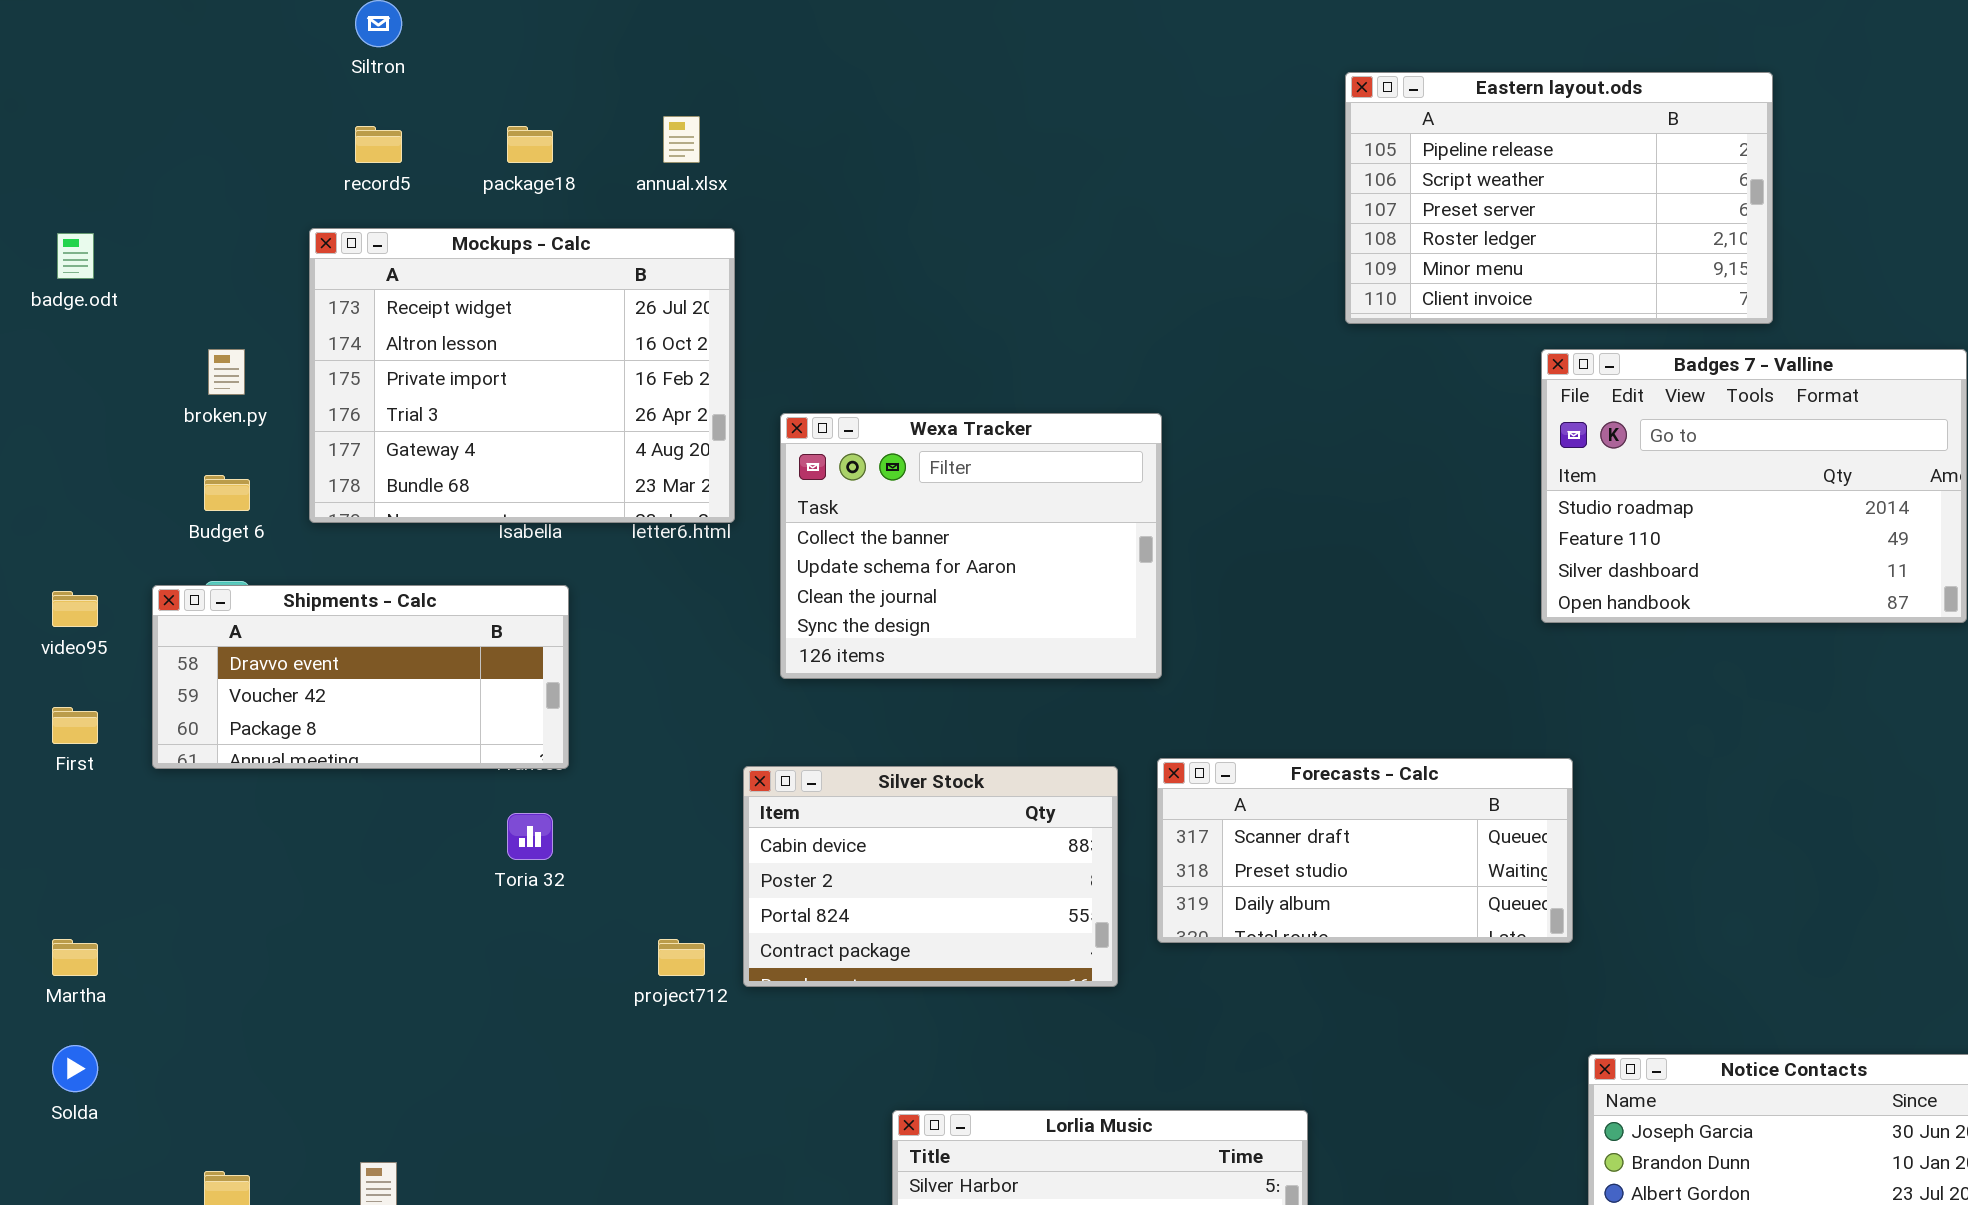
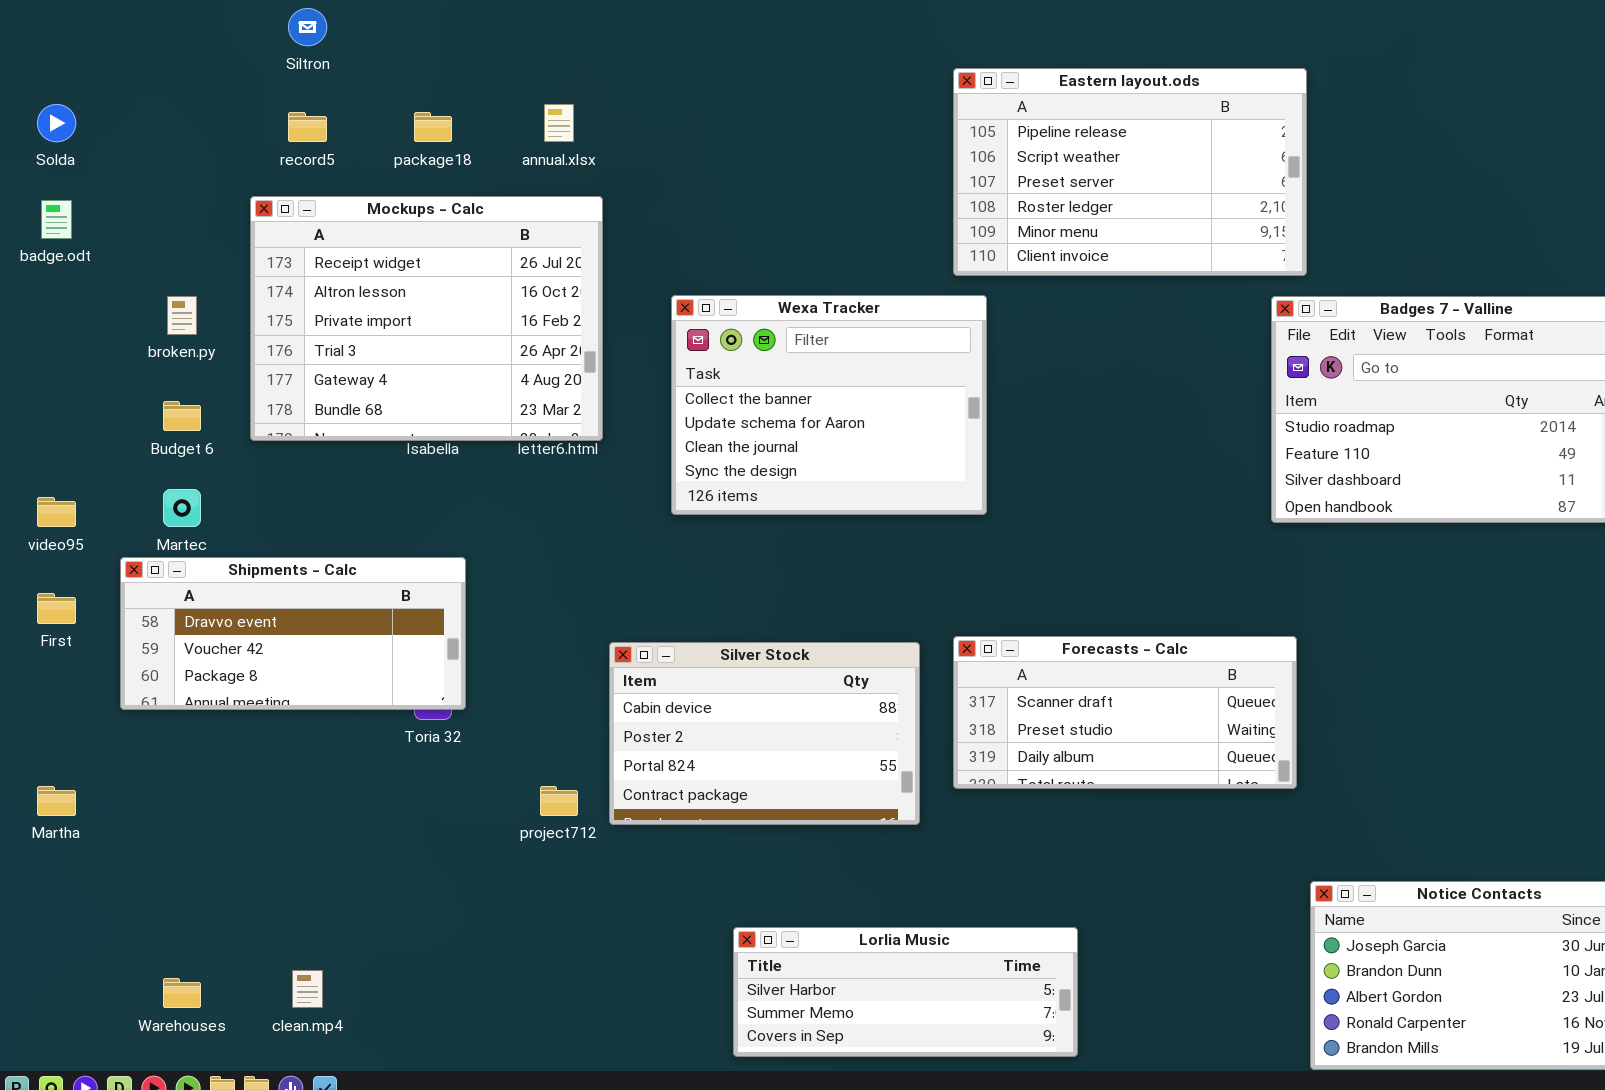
Eastern layout.ods: [1345,72,1773,324] -> [953,68,1307,276], moved
Wexa Tracker: [780,413,1162,679] -> [671,295,987,515], moved
Shipments - Calc: [152,585,569,769] -> [120,557,466,710], moved
Solda: [52,1045,98,1092] -> [37,104,76,142], moved

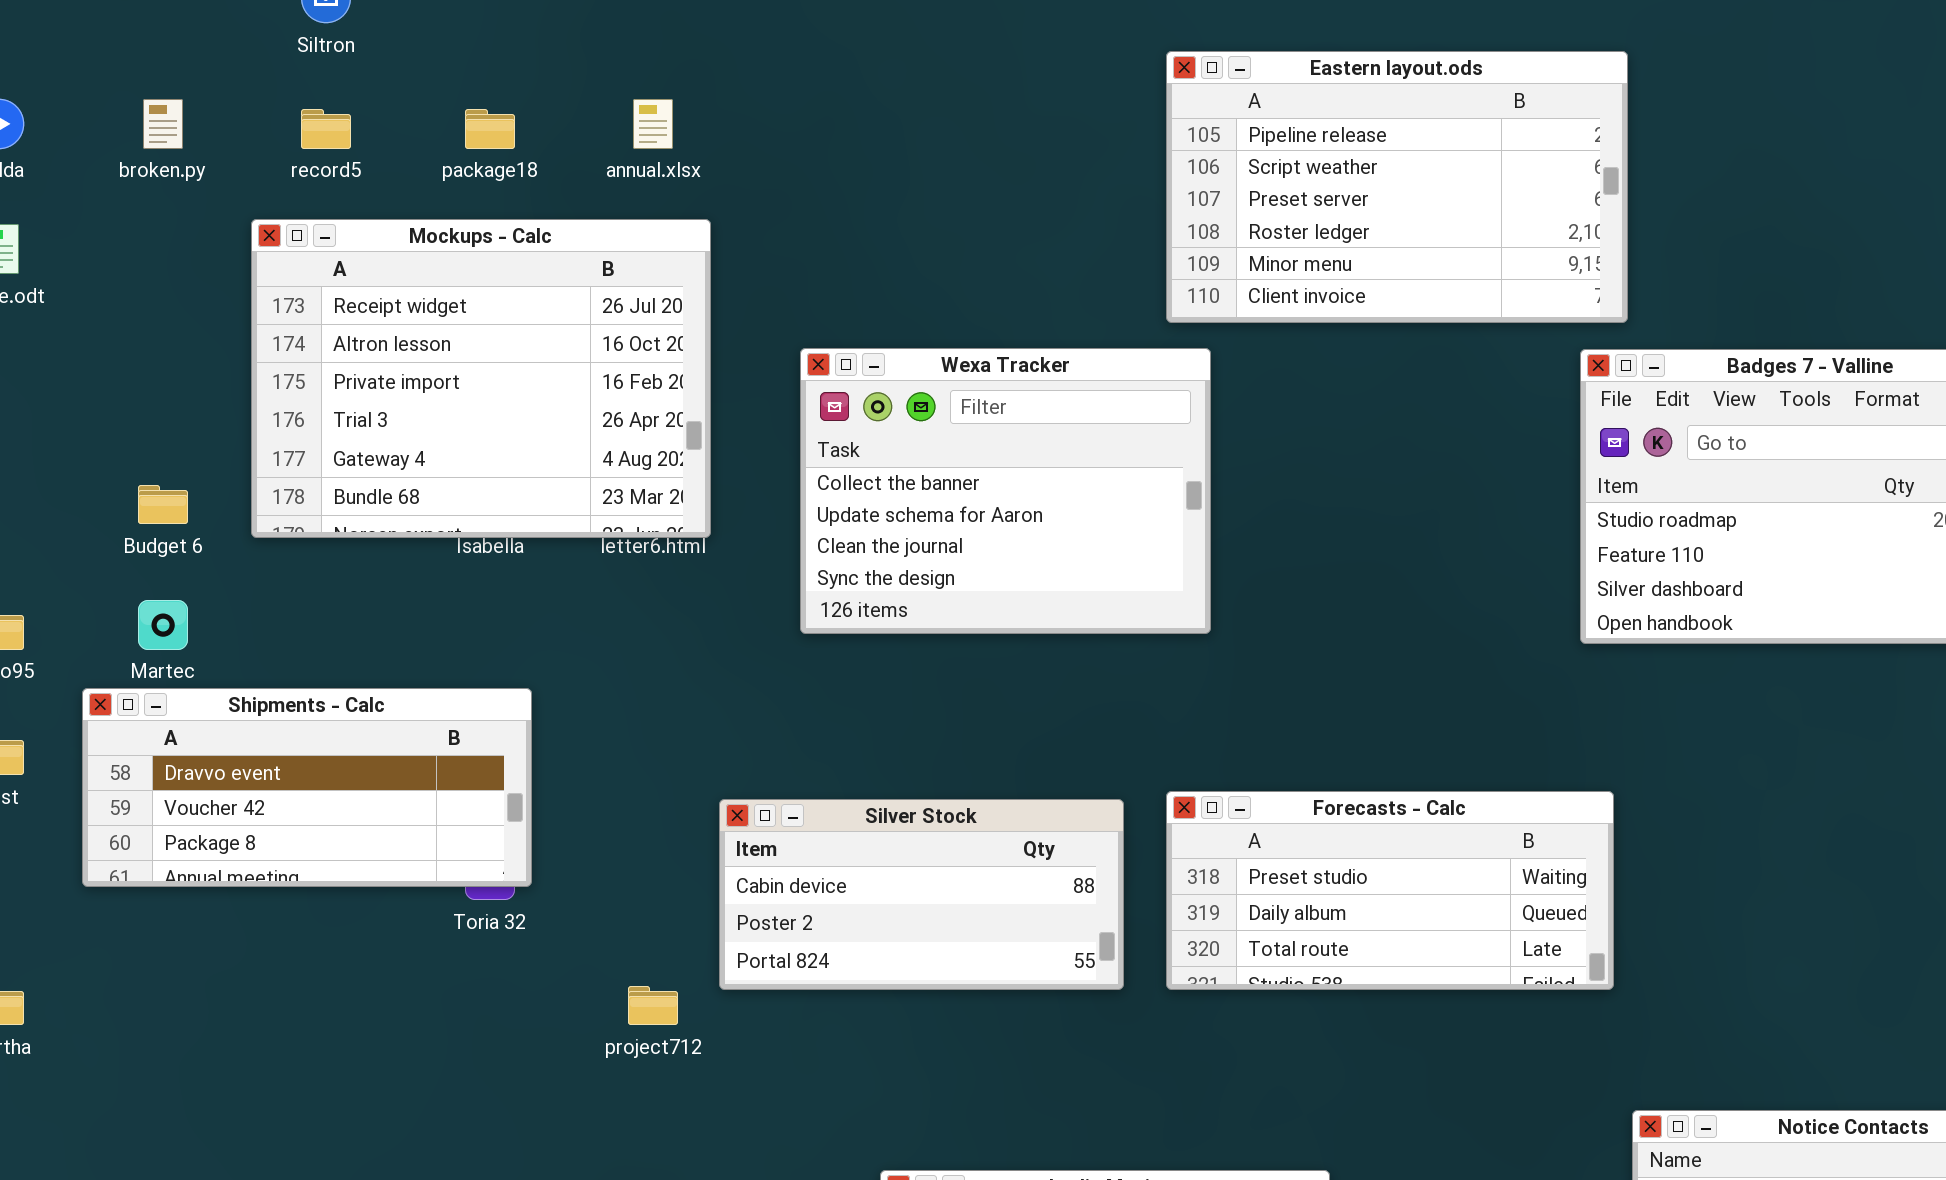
broken.py: [167,296,197,335] -> [143,99,183,149], moved
Forecasts - Calc: [953,636,1297,789] -> [1166,791,1614,990], scrolled down 1 row
Silver Stock: [609,642,920,825] -> [719,799,1124,990], resized

